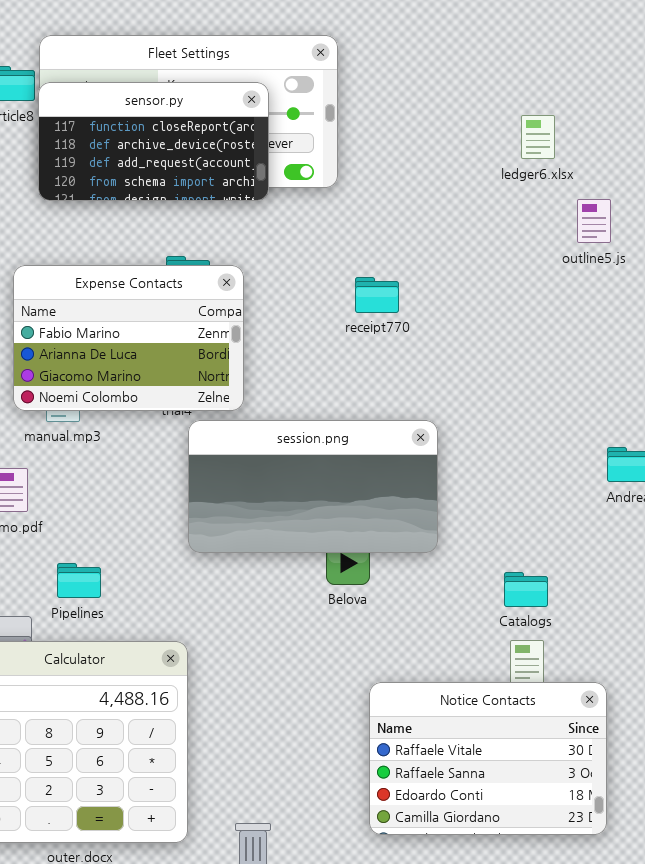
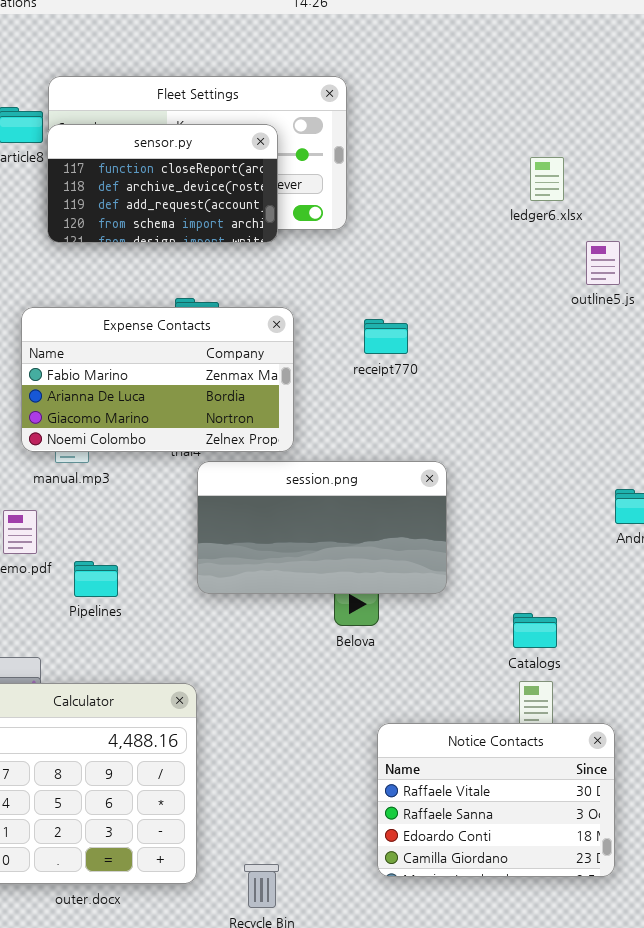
Expense Contacts: [13,265,244,411] -> [21,307,294,452], resized
Pipelines: [57,563,101,598] -> [74,561,118,597], moved

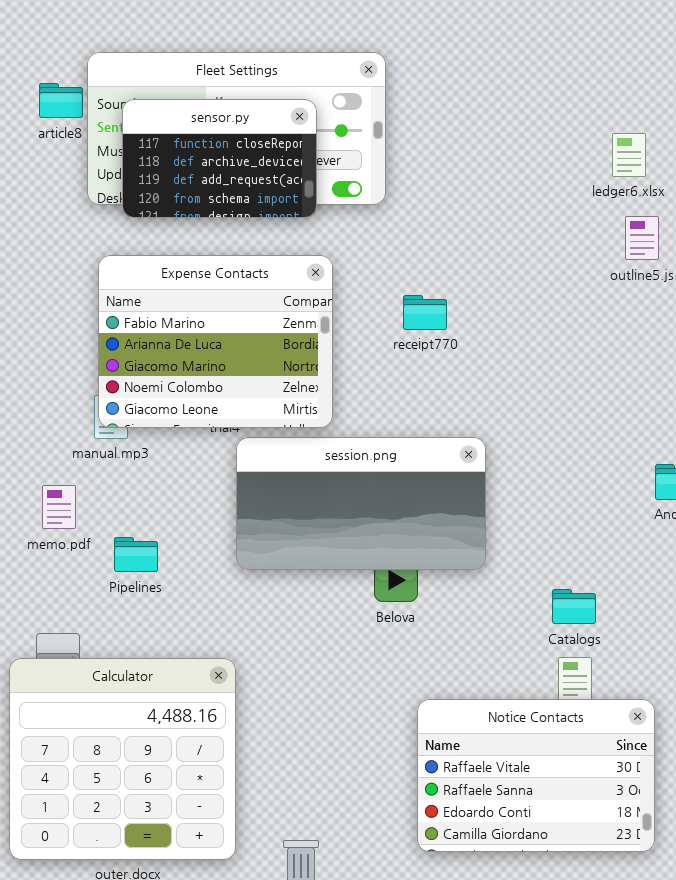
sensor.py: [47,124,278,243] -> [122,99,317,218], resized
ledger6.xlsx: [530,157,564,201] -> [612,133,646,177], moved
Expense Contacts: [21,307,294,452] -> [98,255,333,428], resized

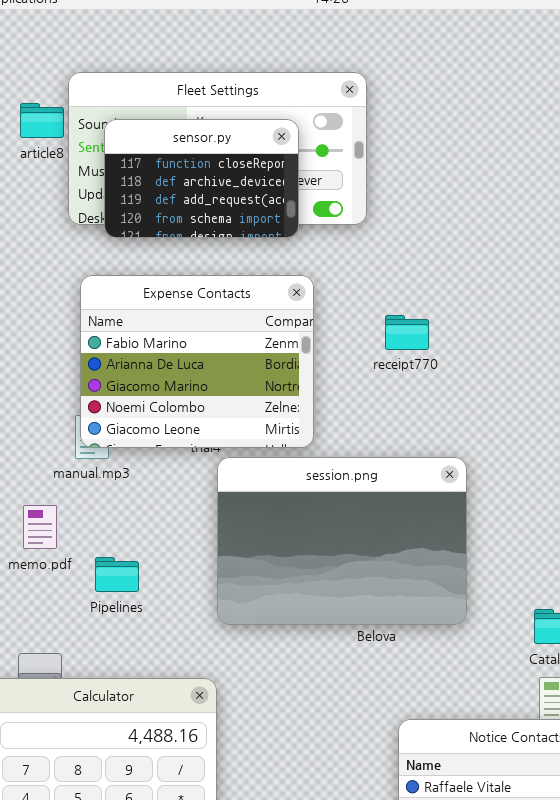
session.png: [236,437,486,570] -> [217,457,467,625], resized

